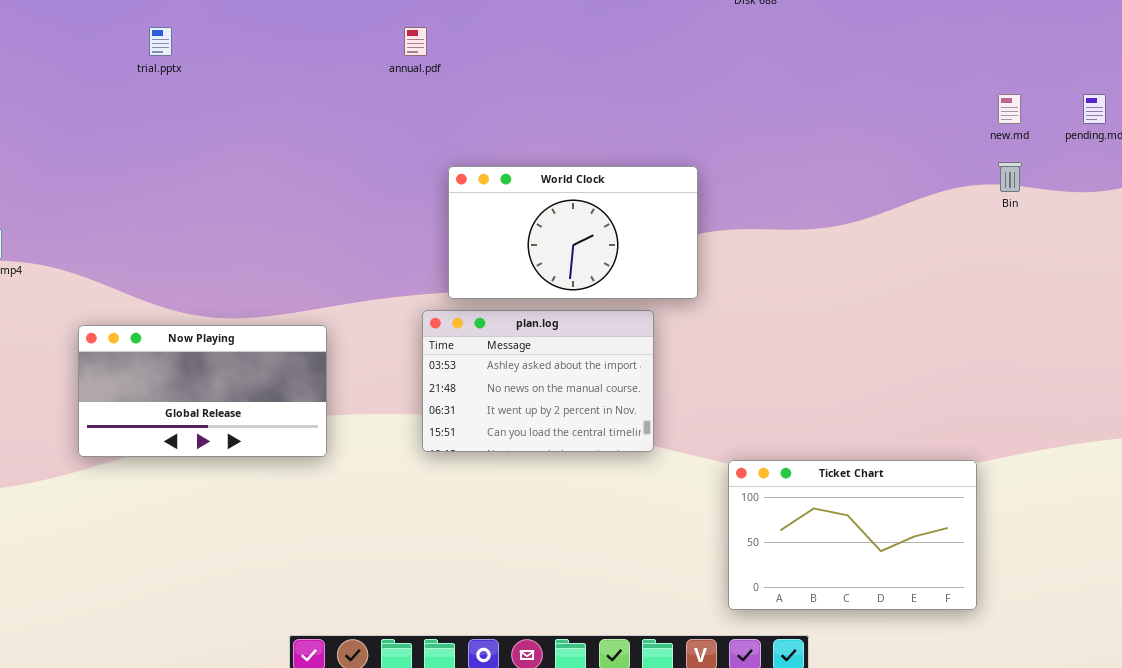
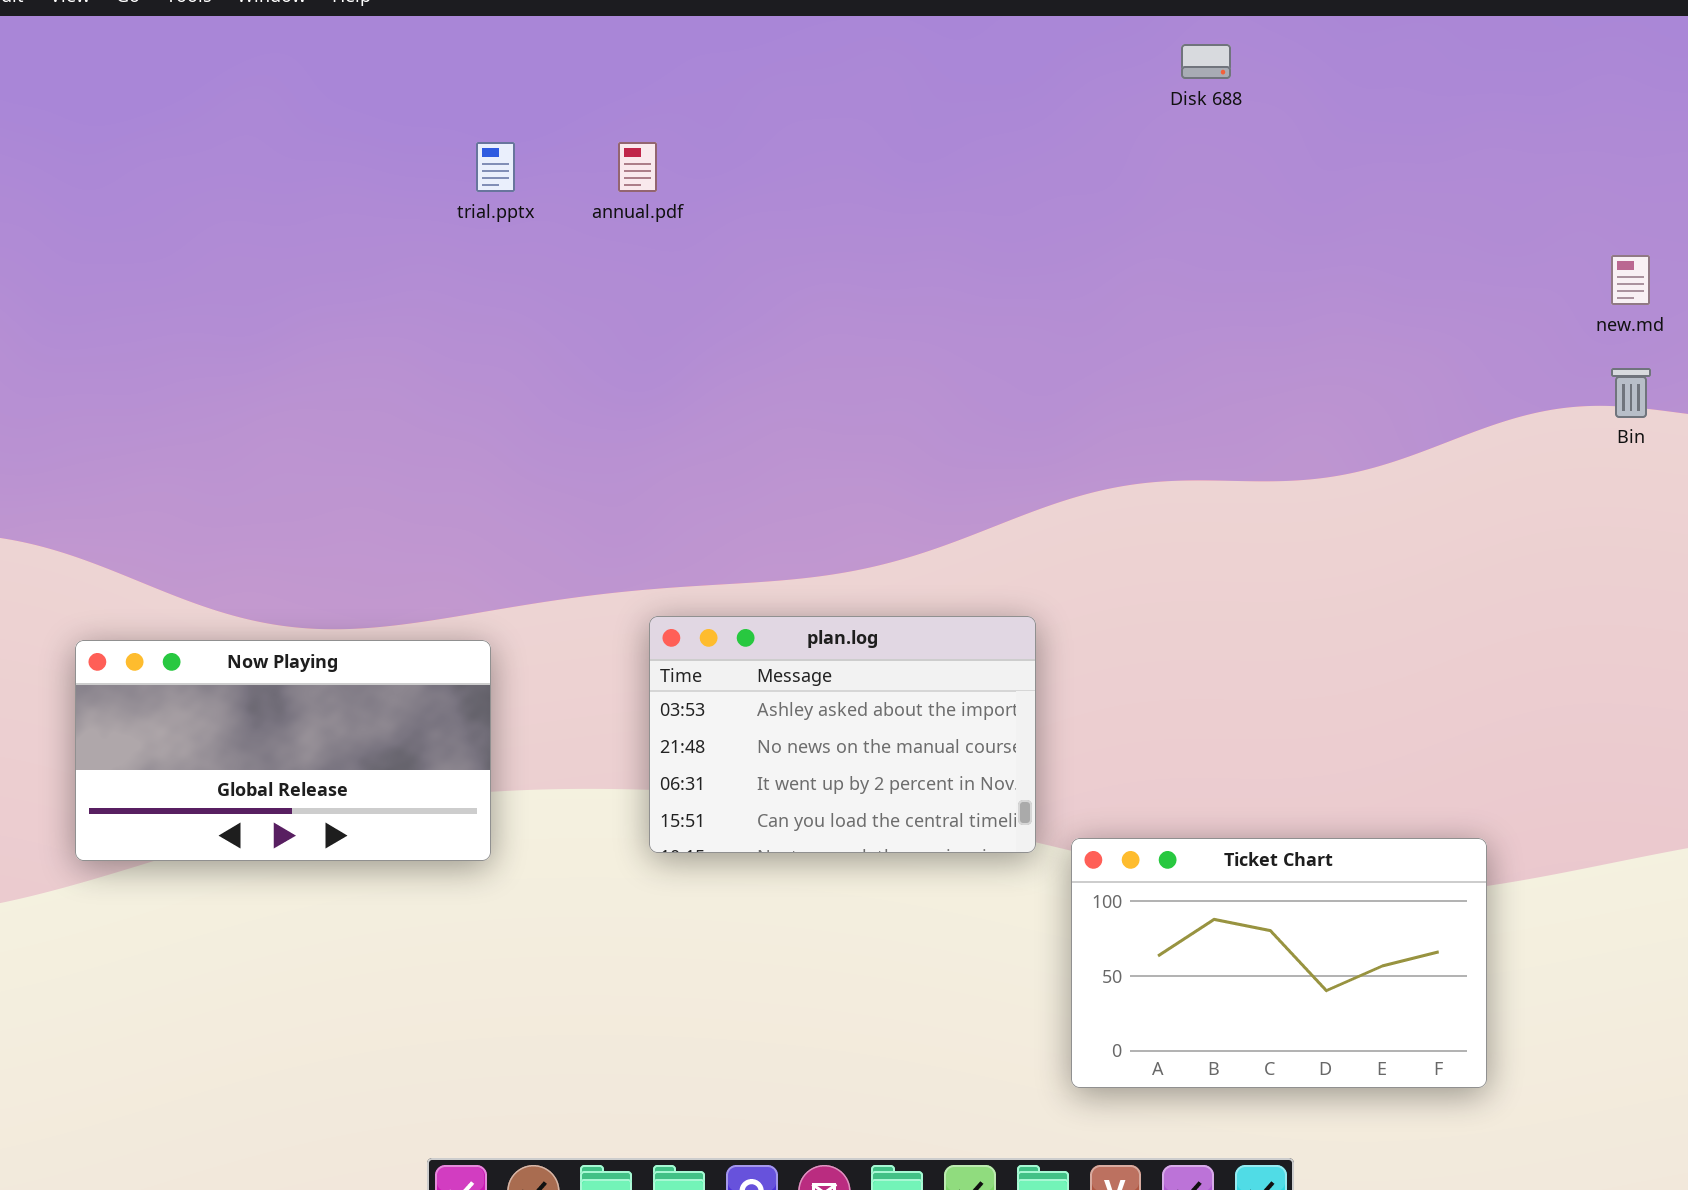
trial.pptx: [149,27,172,56] -> [476,142,515,192], moved
World Clock: [448,166,698,299] -> none, closed
Ticket Chart: [728,460,977,610] -> [1071,838,1487,1088], moved

